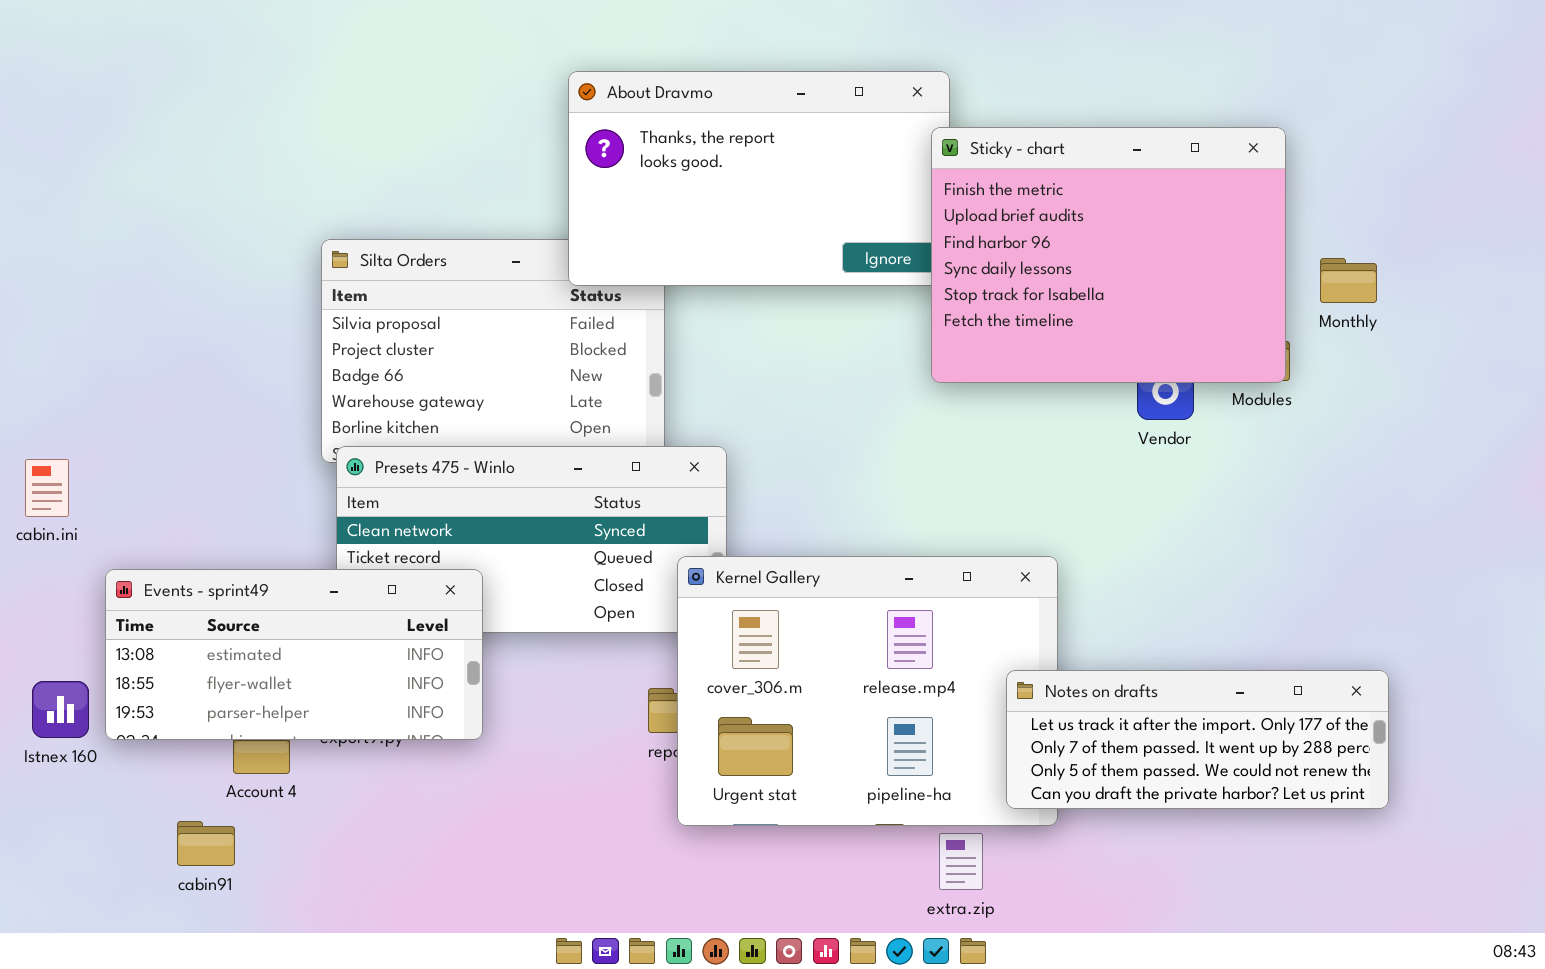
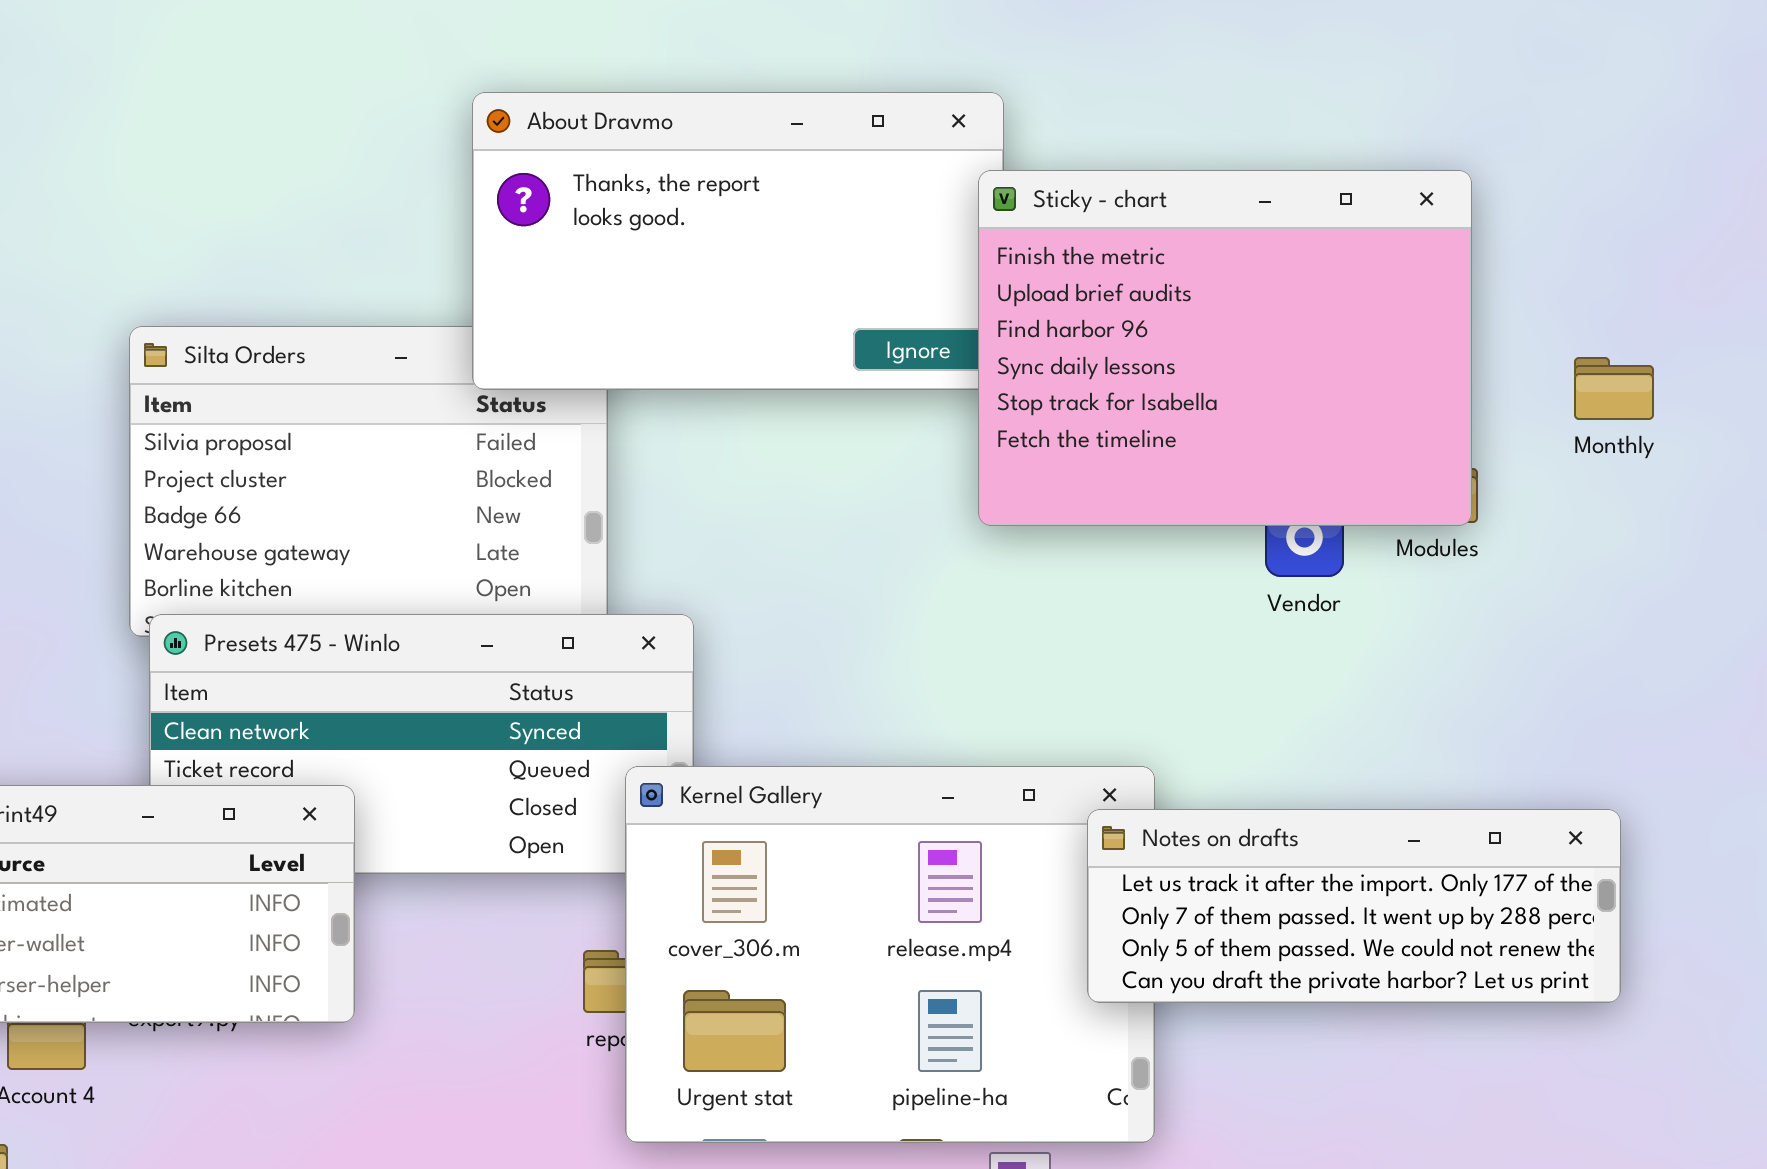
Monthly: [1320,258,1377,303] -> [1574,357,1654,420], moved
Notes on drafts: [1006,670,1389,809] -> [1087,809,1621,1003], moved

